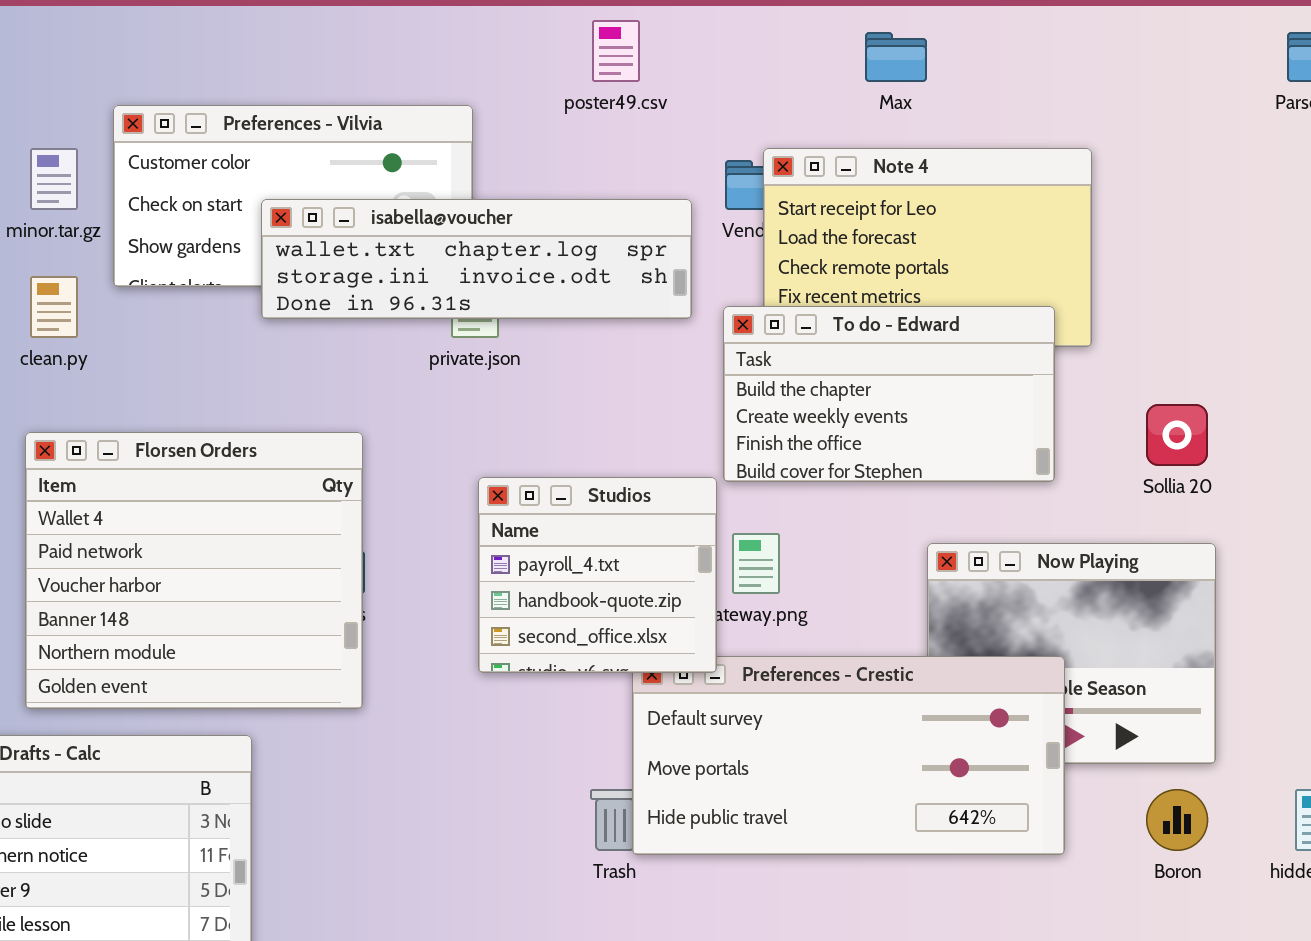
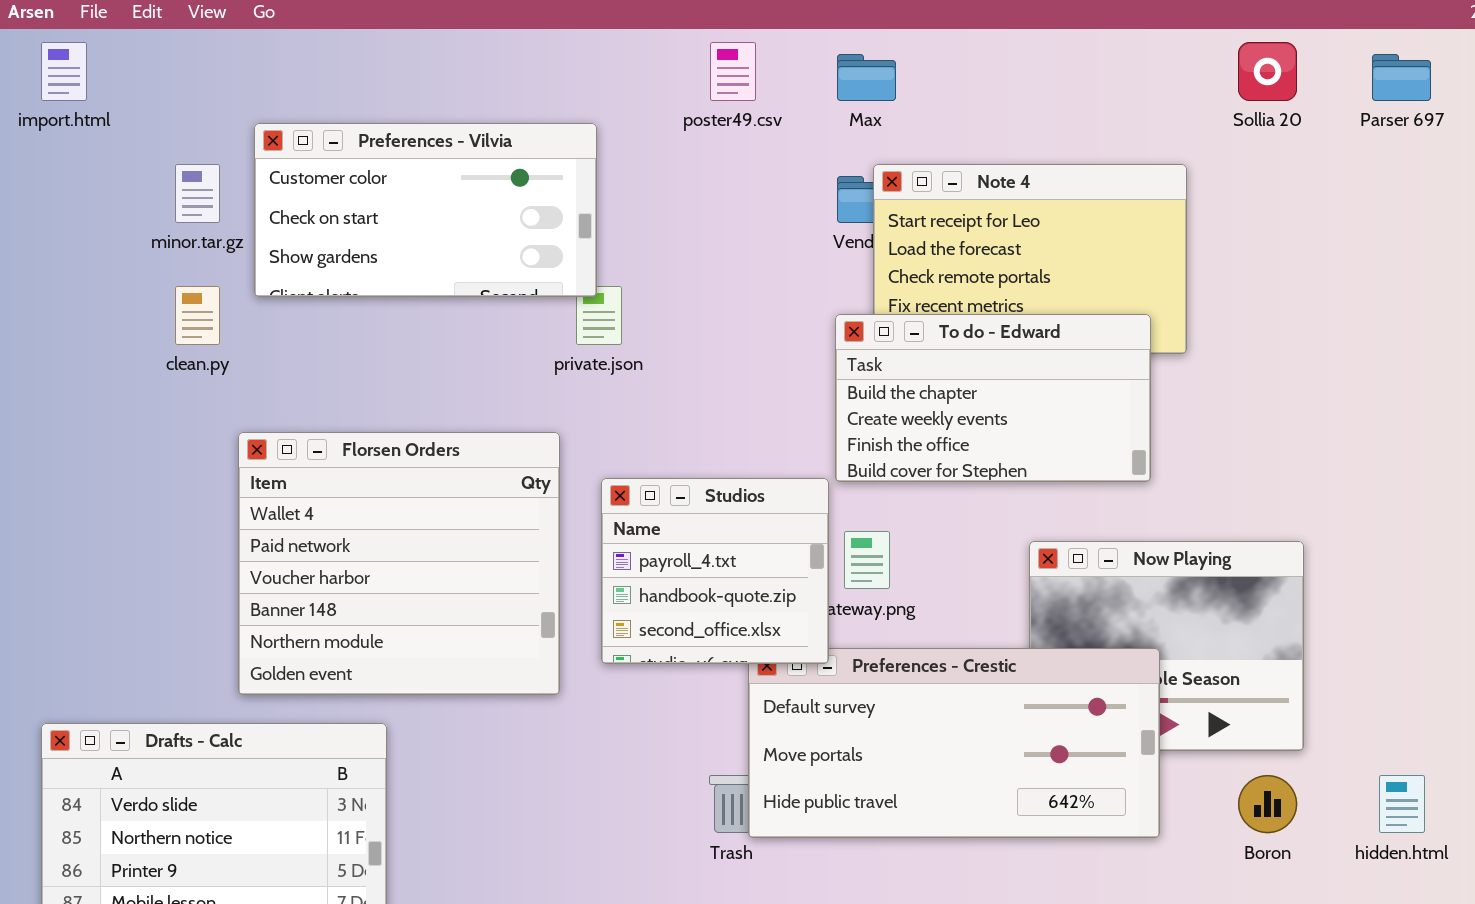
Max: [865,32,927,82] -> [837,54,896,101], moved
isabella@voucher: [261,199,692,319] -> none, closed
Sollia 20: [1146,404,1208,466] -> [1238,42,1297,101], moved
Florsen Orders: [25,432,363,709] -> [238,432,560,695], moved

